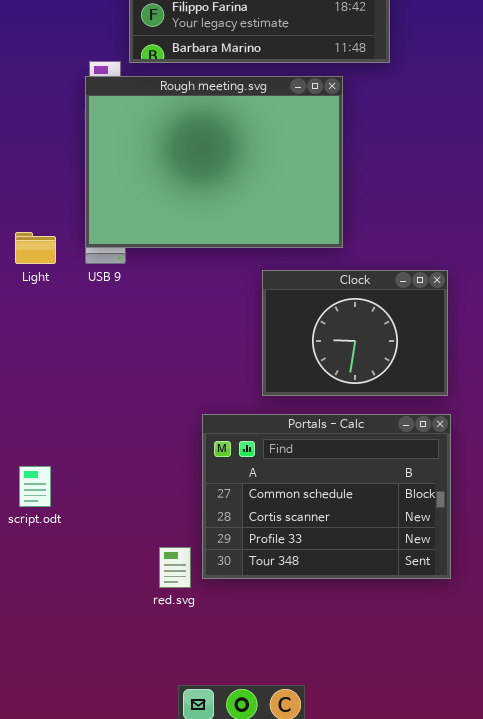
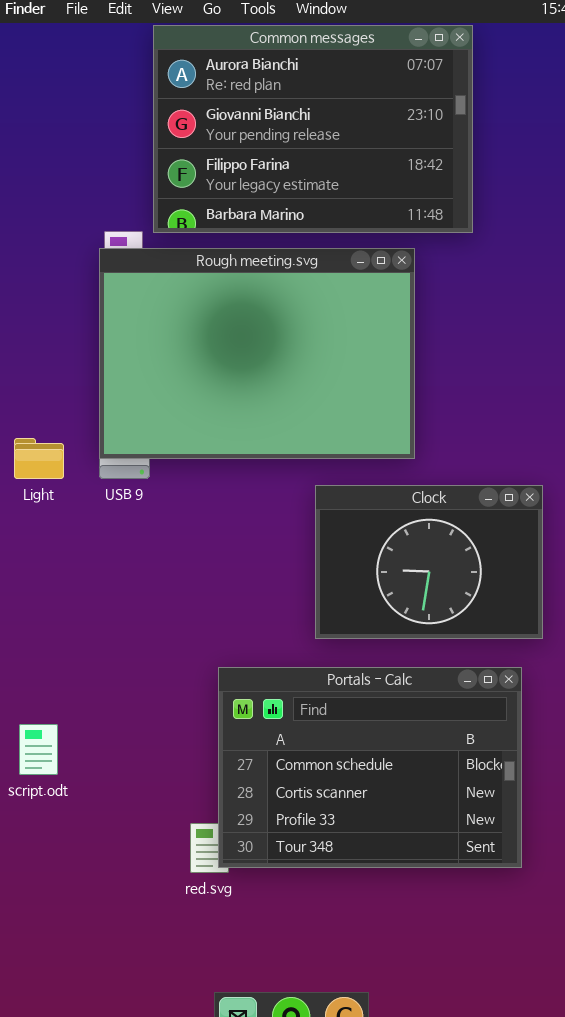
Portals - Calc: [202,414,451,579] -> [218,667,522,868], moved

